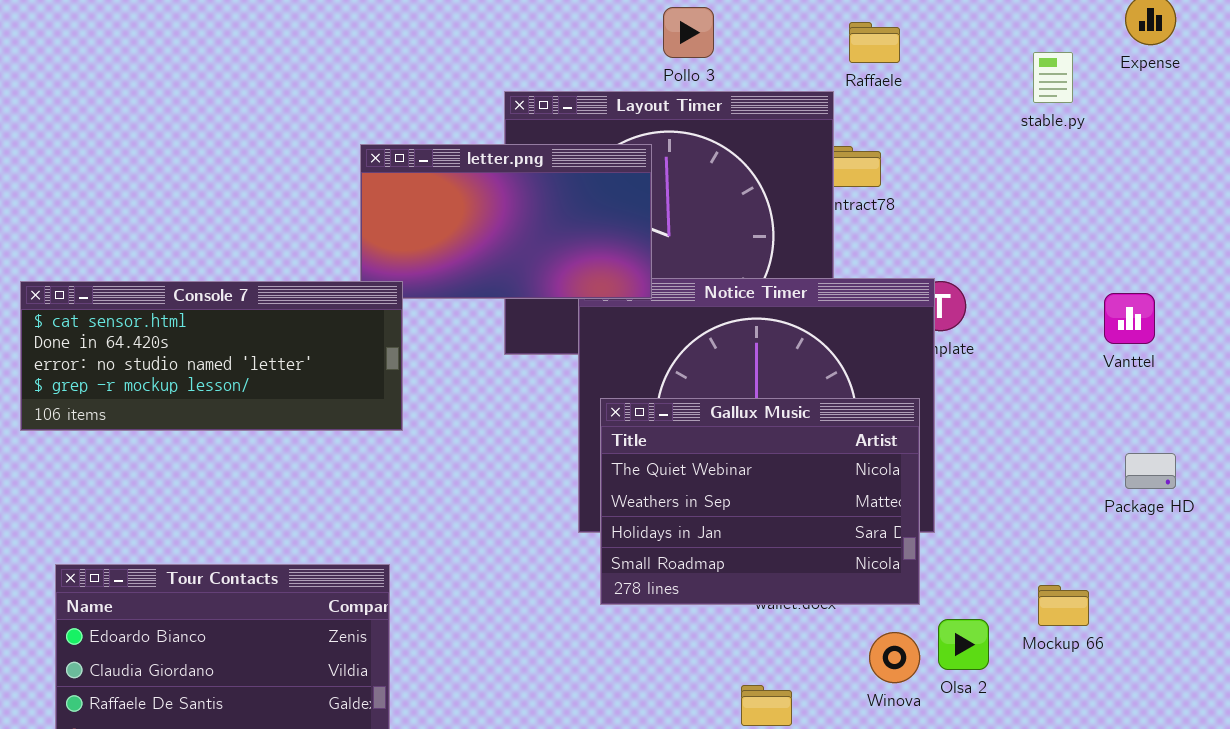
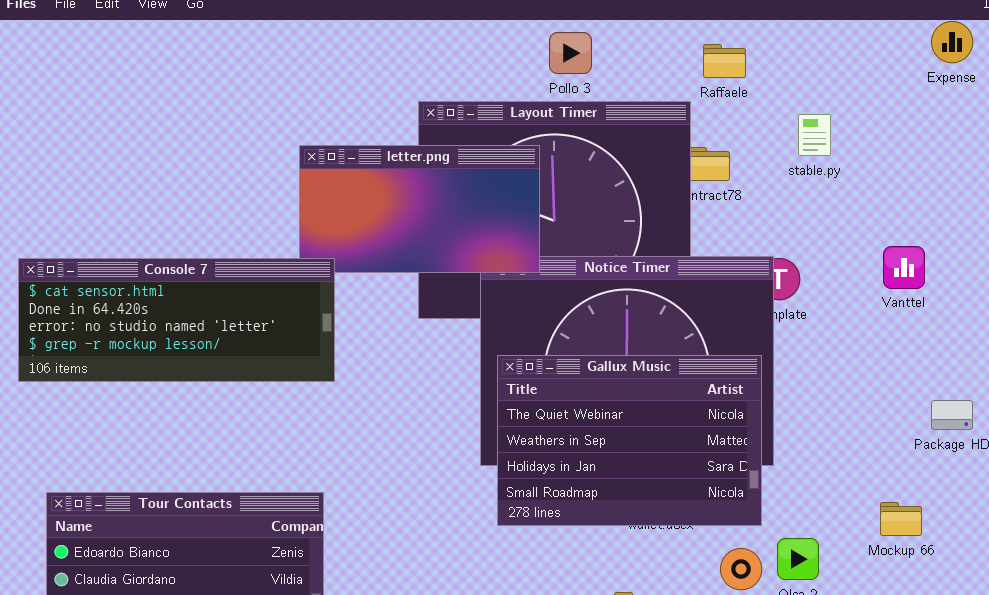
stable.py: [1033,52,1073,103] -> [798,114,831,156], moved
Vanttel: [1104,293,1155,344] -> [883,246,925,289], moved
Mockup 66: [1038,585,1089,626] -> [880,502,922,536], moved

